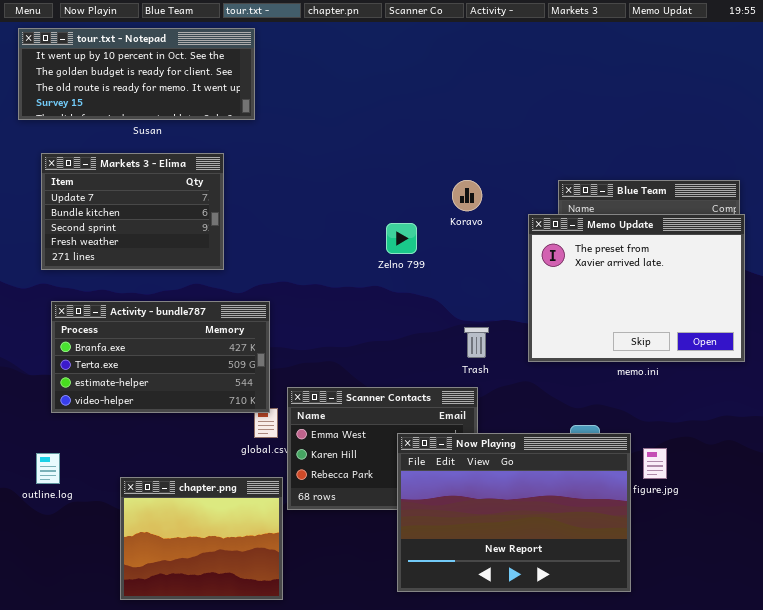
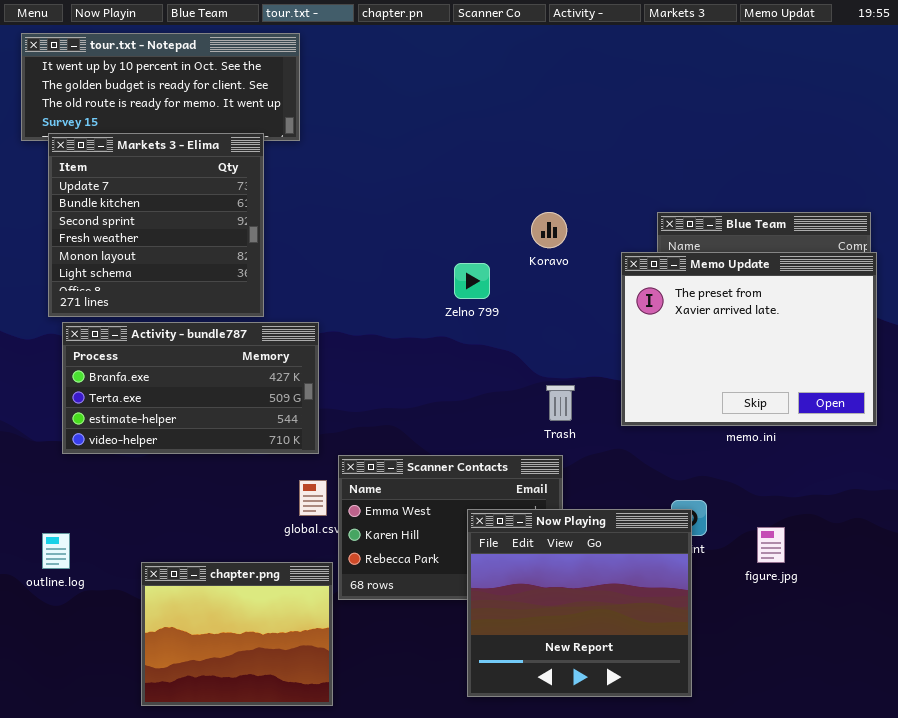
Markets 3 - Elima: [41,153,224,270] -> [48,133,264,317], resized
Activity - bundle787: [51,301,270,413] -> [62,322,319,454], moved
Now Playing: [397,433,631,592] -> [467,509,692,697], resized

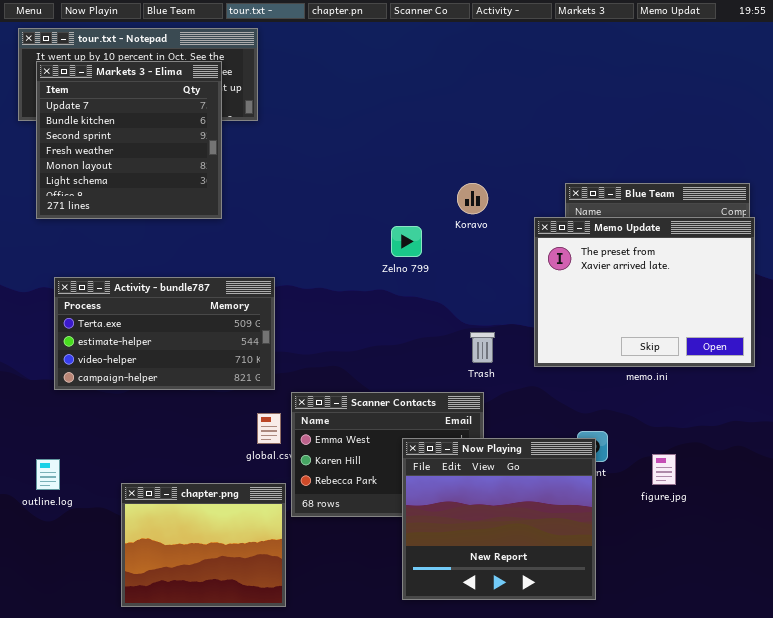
Markets 3 - Elima: [48,133,264,317] -> [36,61,222,219], moved
Activity - bundle787: [62,322,319,454] -> [54,277,275,390], scrolled down 1 row

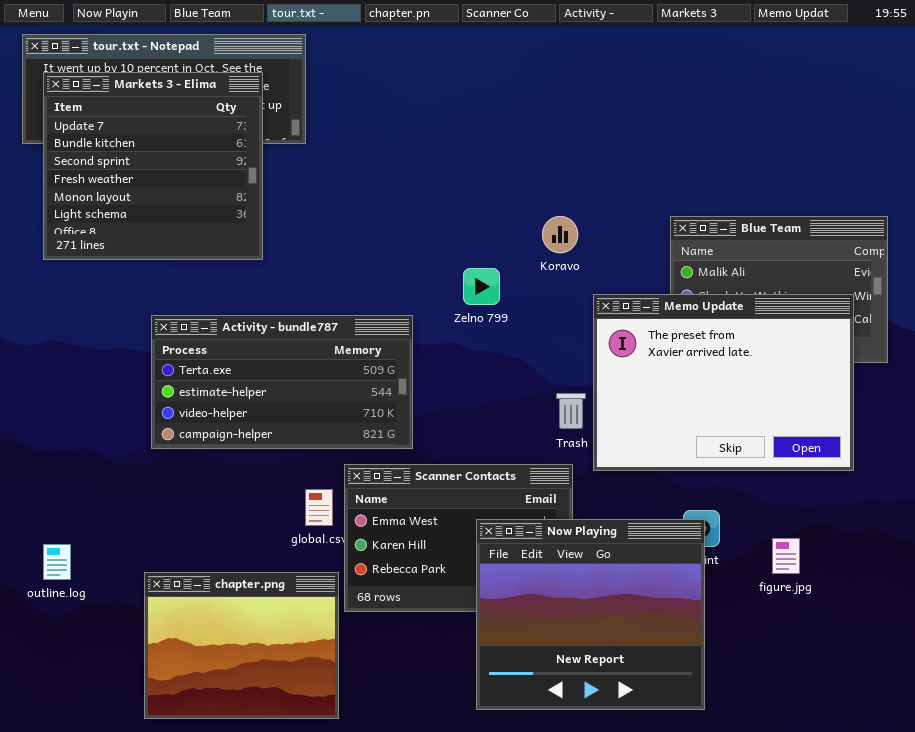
Memo Update: [534,217,755,367] -> [593,294,854,471], moved
Activity - bundle787: [54,277,275,390] -> [151,315,413,449], moved

